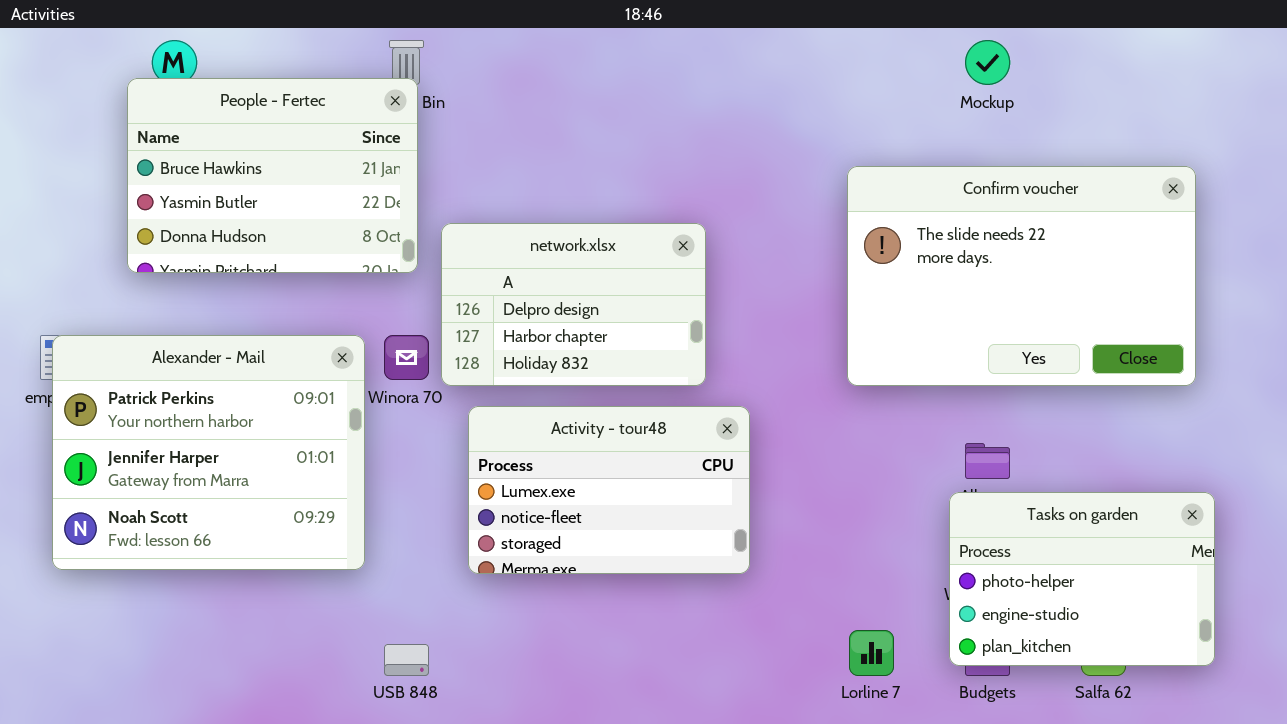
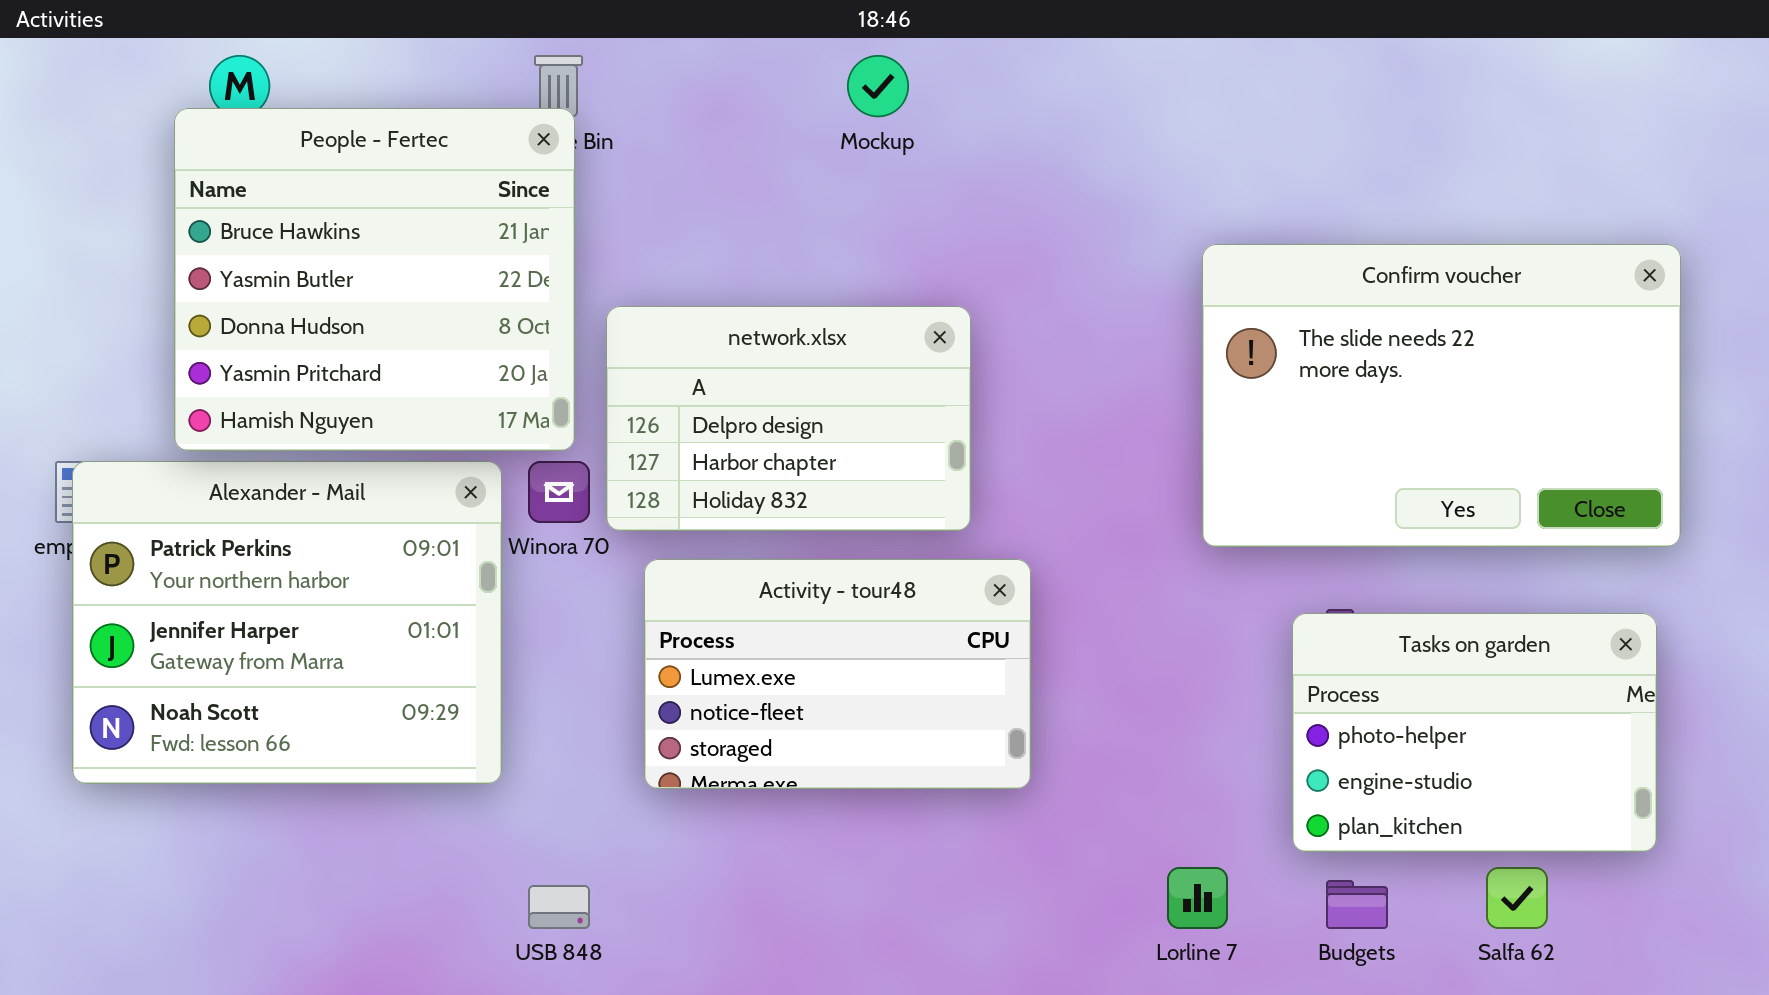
Mockup: [965,40,1010,85] -> [847,55,909,117], moved
People - Fertec: [127,78,418,273] -> [174,108,575,451], resized
Confirm voucher: [847,166,1196,386] -> [1202,244,1681,547], moved
Tasks on garden: [949,492,1215,666] -> [1292,613,1657,852], moved

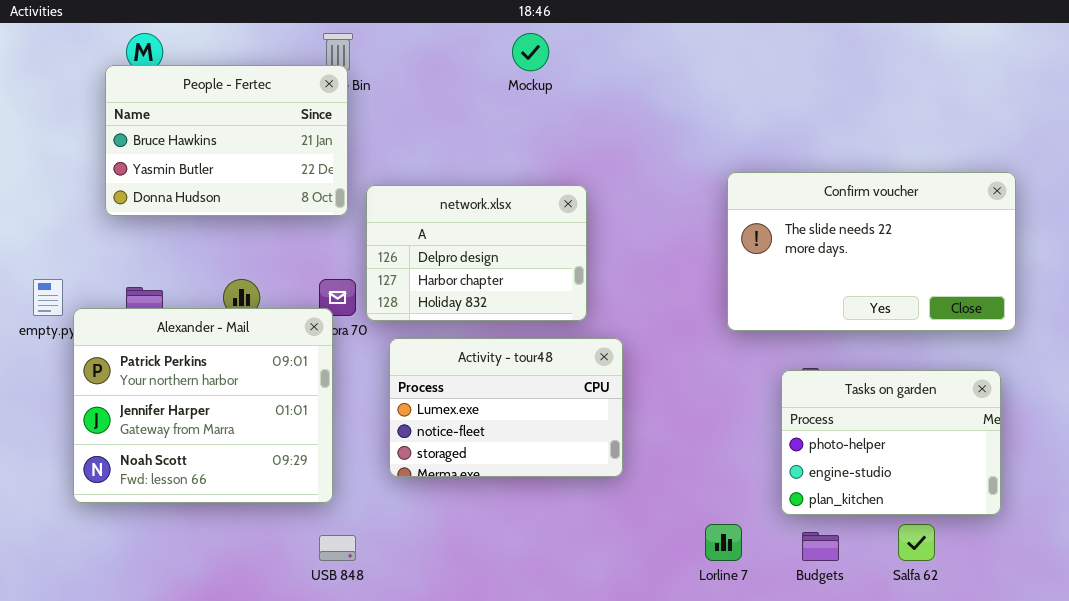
People - Fertec: [174,108,575,451] -> [105,65,348,216], resized
Confirm voucher: [1202,244,1681,547] -> [727,172,1016,331], resized
Alexander - Mail: [72,461,502,784] -> [73,308,333,503], moved

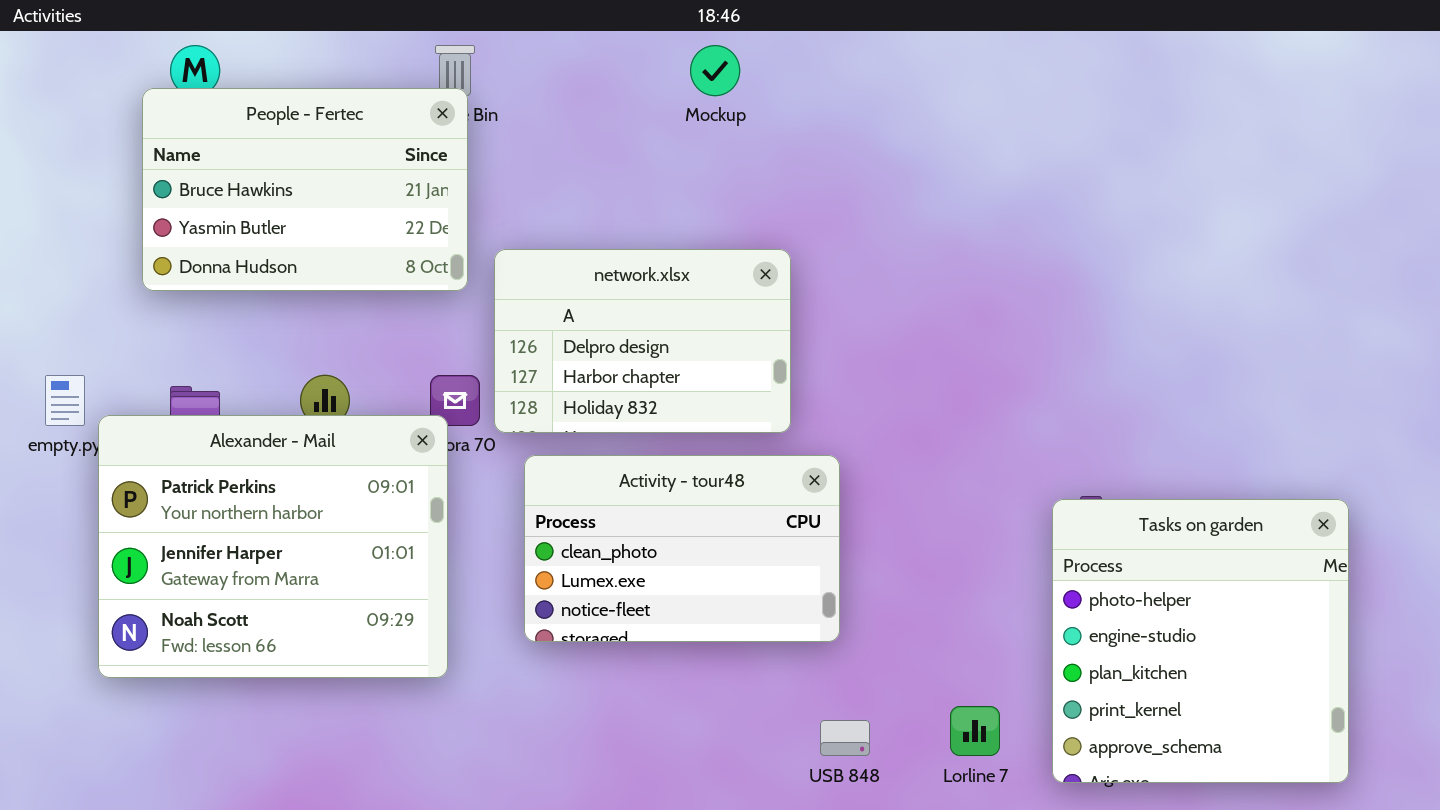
Confirm voucher: [727,172,1016,331] -> none, closed
Activity - tour48: [389,338,623,477] -> [524,455,840,642], scrolled up 1 row
Tasks on garden: [781,370,1001,515] -> [1052,499,1349,783], resized
USB 848: [319,535,356,561] -> [820,720,870,756], moved

